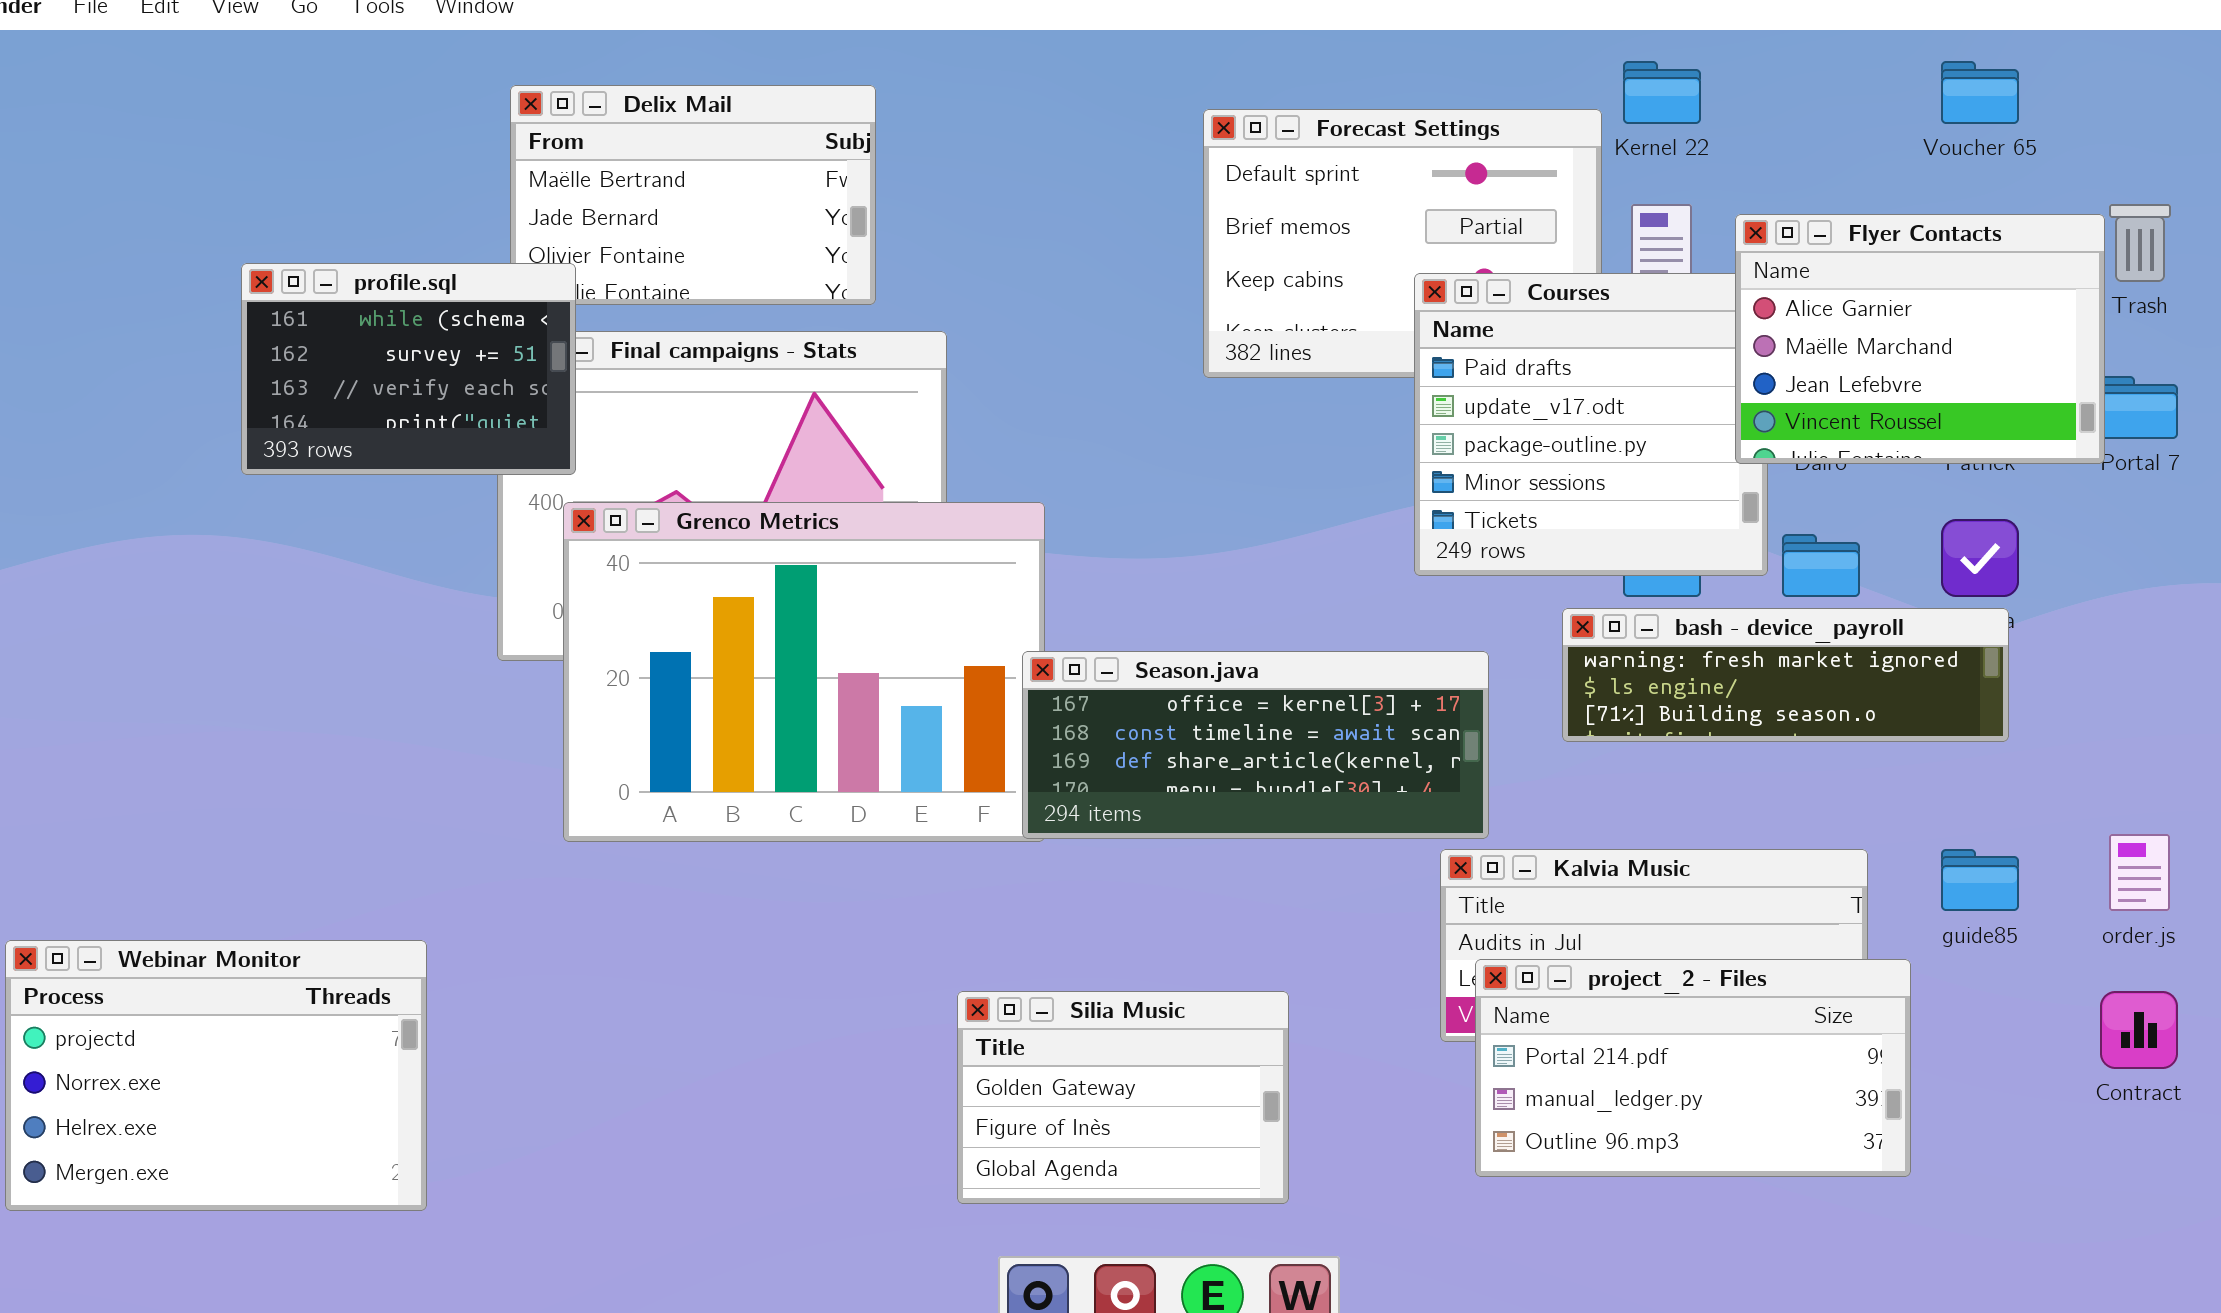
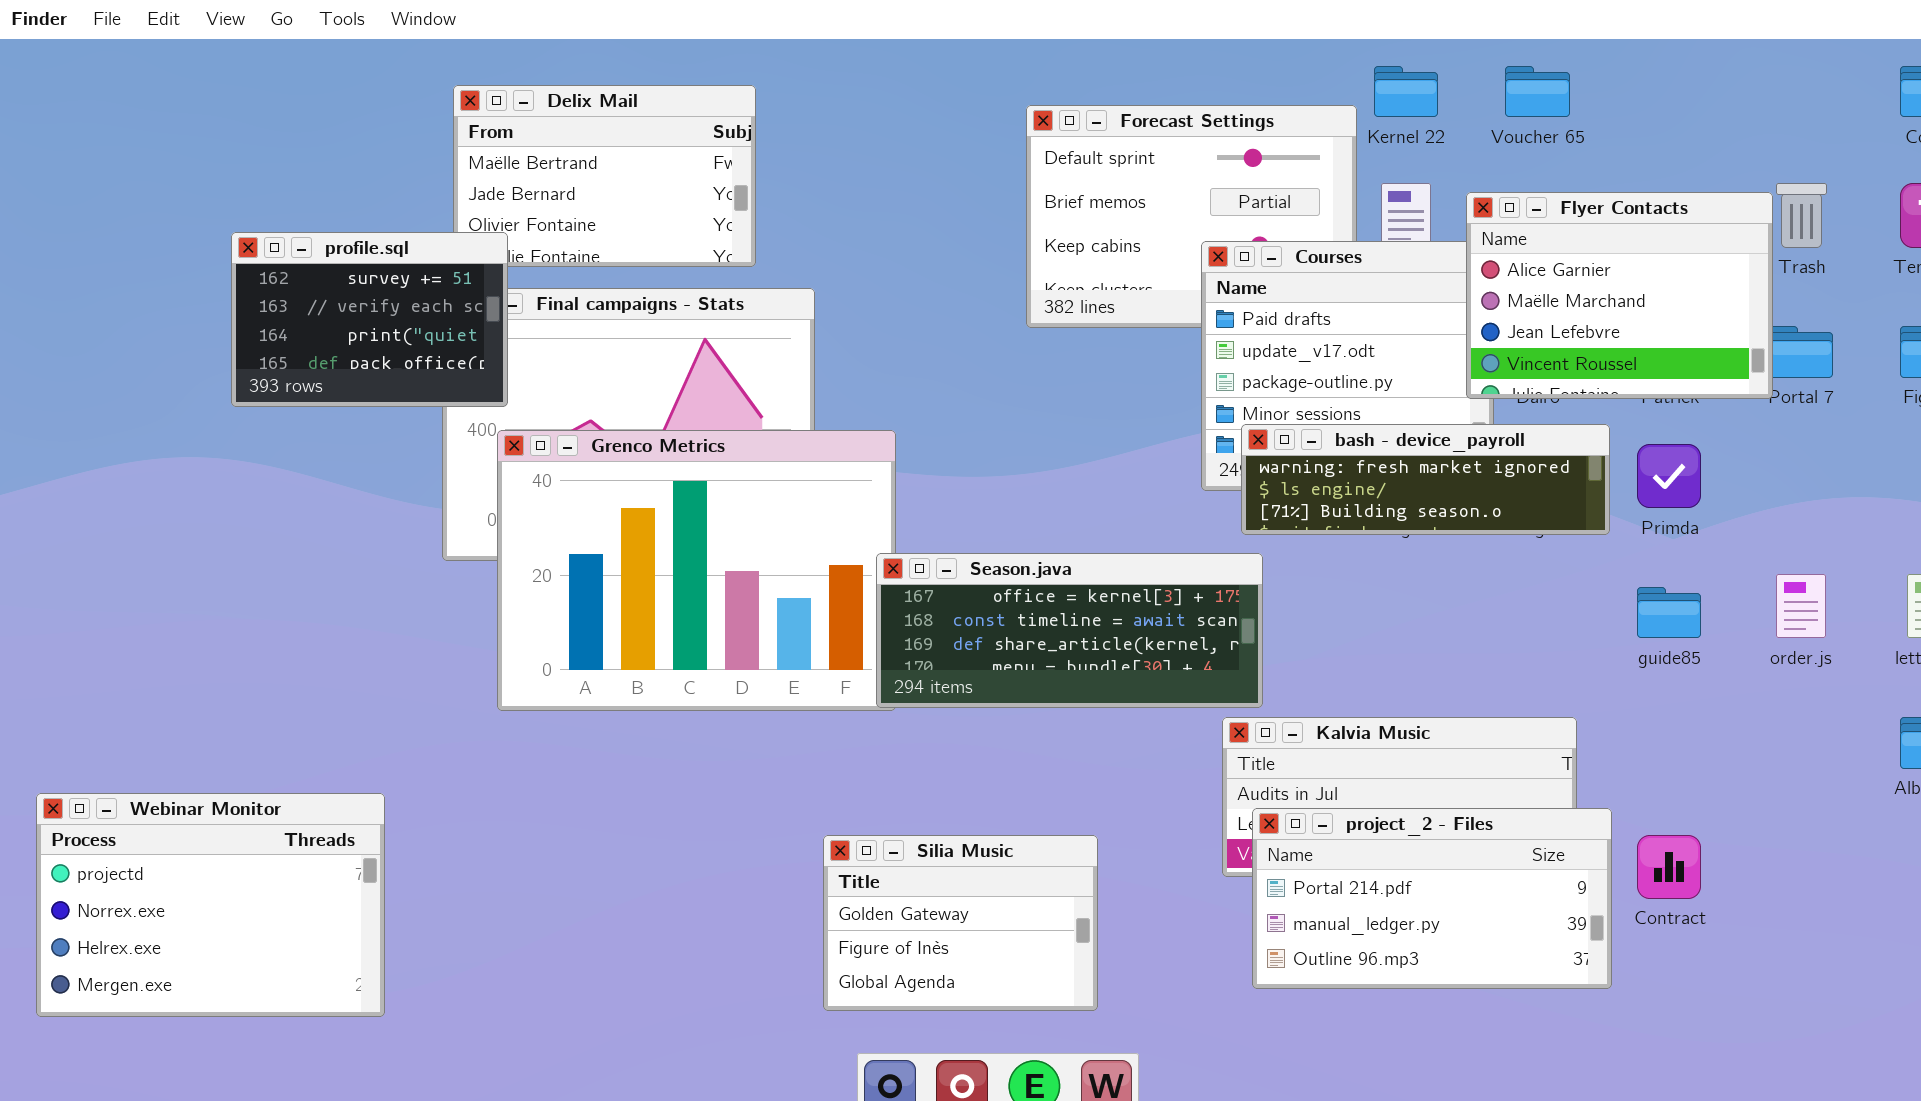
Voucher 65: [1941,61,2019,124] -> [1505,66,1570,117], moved
profile.sql: [241,263,576,475] -> [231,232,508,407], scrolled down 1 row
bash - device_payroll: [1562,608,2009,742] -> [1241,424,1610,535], moved
order.js: [2109,834,2170,911] -> [1776,574,1826,638], moved
guide85: [1941,849,2019,911] -> [1637,587,1701,638], moved
Contract: [2100,991,2178,1069] -> [1637,835,1701,899], moved

